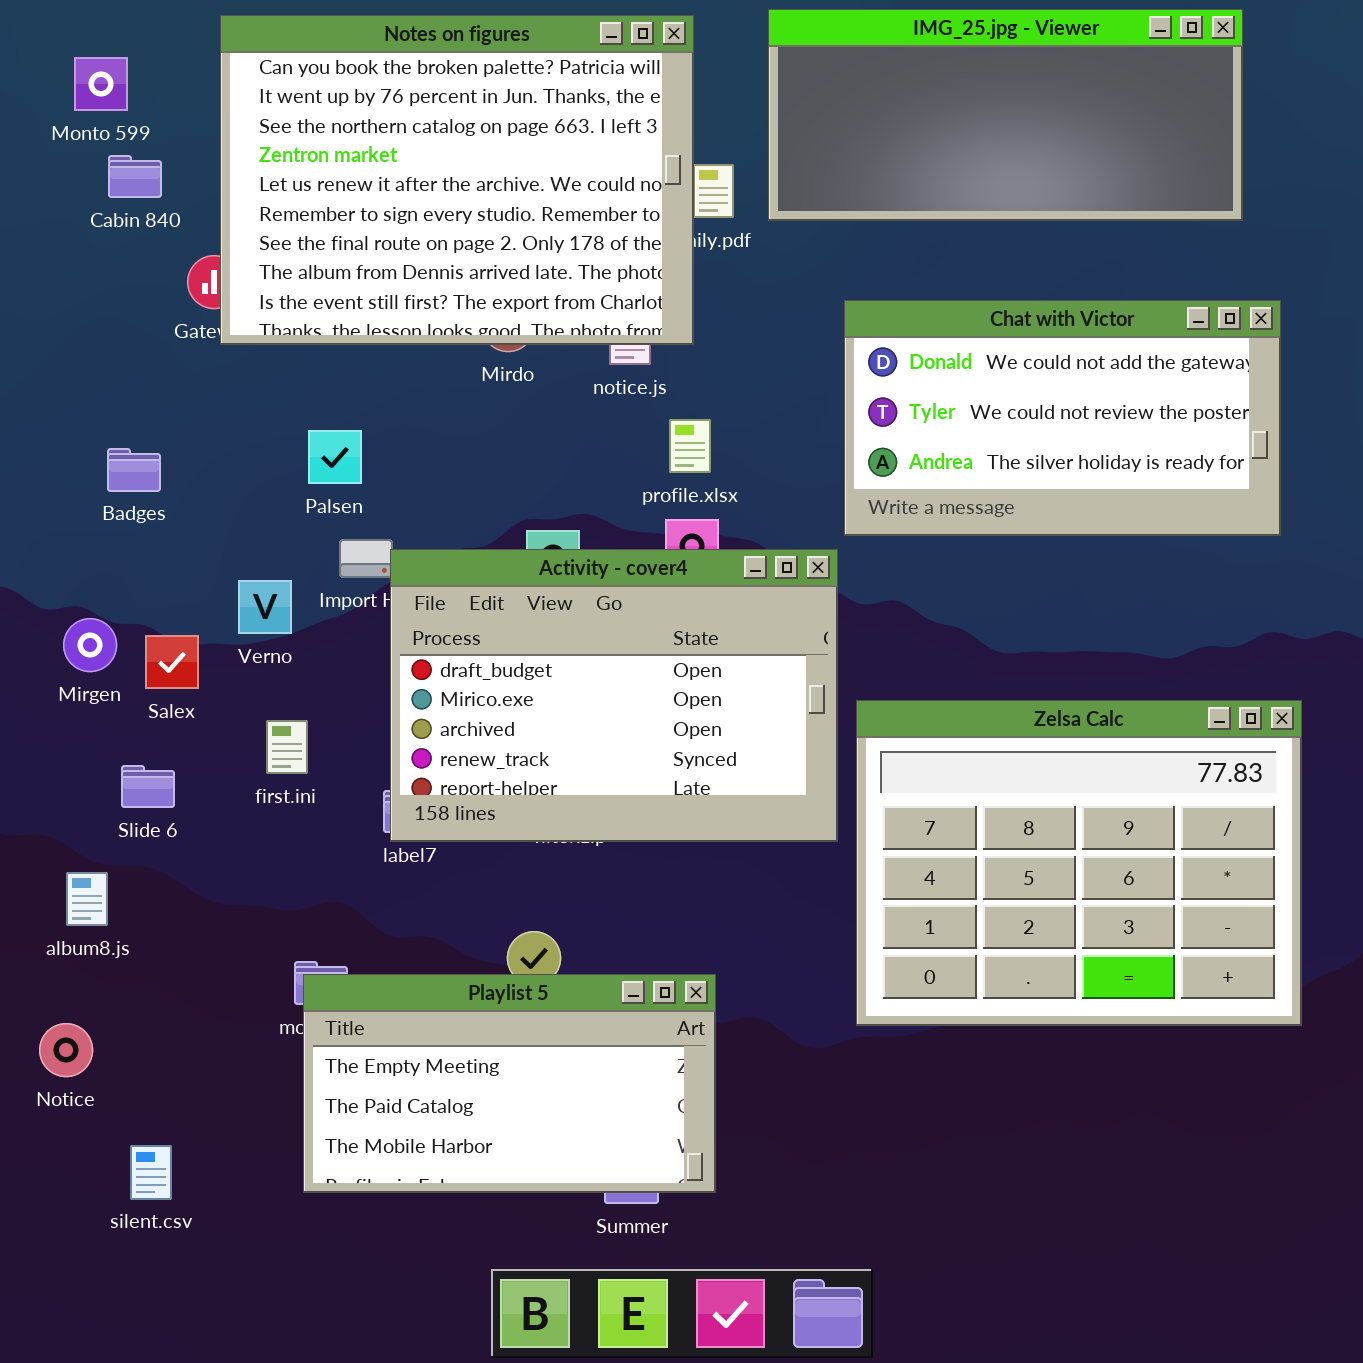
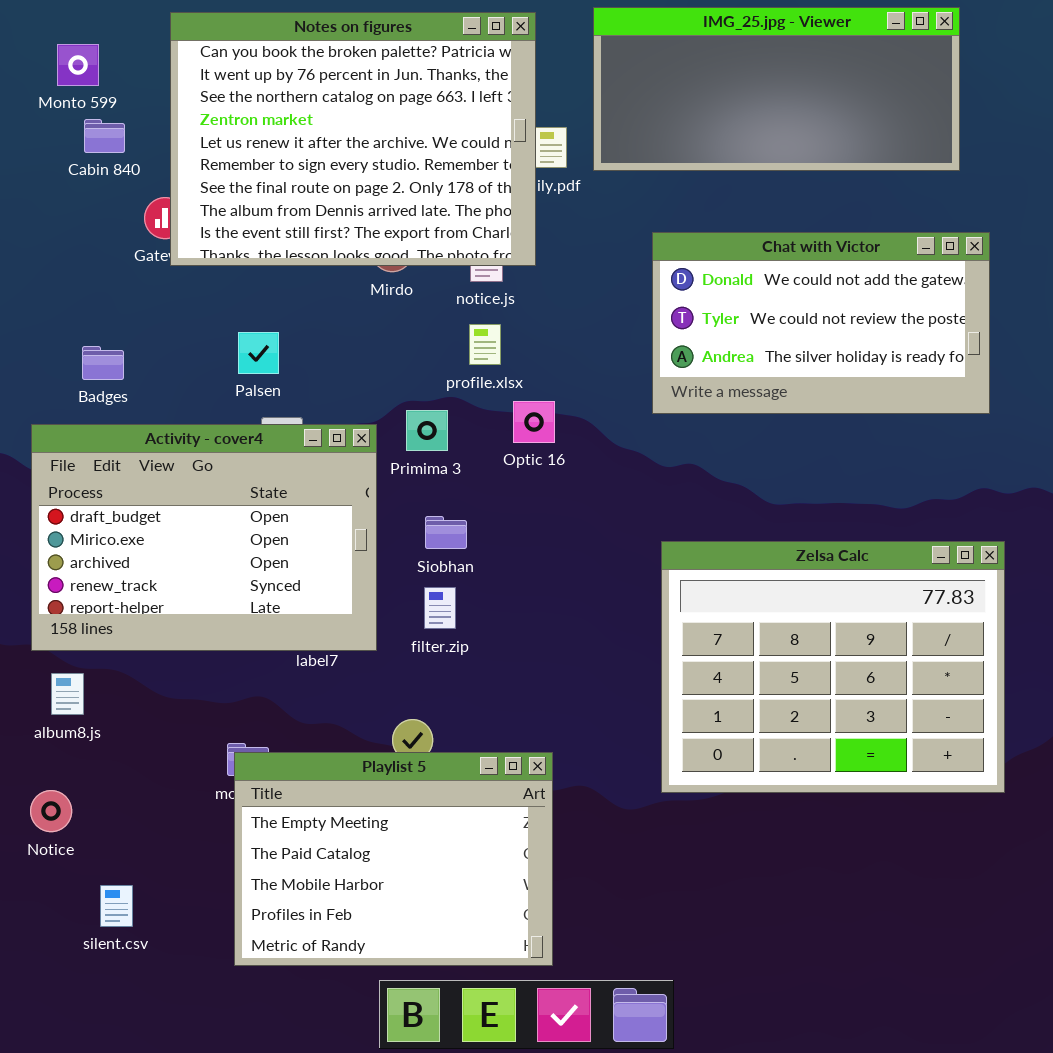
profile.xlsx: [669,419,711,473] -> [469,324,501,365], moved
Activity - cover4: [390,549,838,842] -> [31,424,377,651], moved
Playlist 5: [303,974,716,1193] -> [234,752,553,966], resized

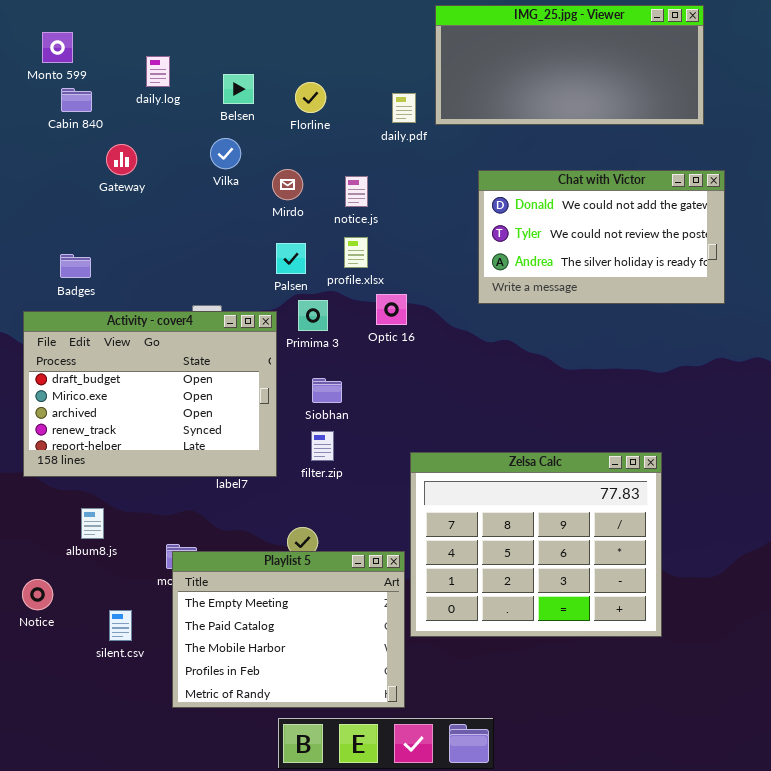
Notes on figures: [170,12,536,266] -> none, closed
Palsen: [238,332,279,374] -> [276,243,306,274], moved
Zelsa Calc: [661,541,1005,793] -> [410,452,662,637], moved
album8.js: [51,673,84,715] -> [81,508,104,539], moved
silent.csv: [100,885,133,927] -> [109,610,132,641], moved

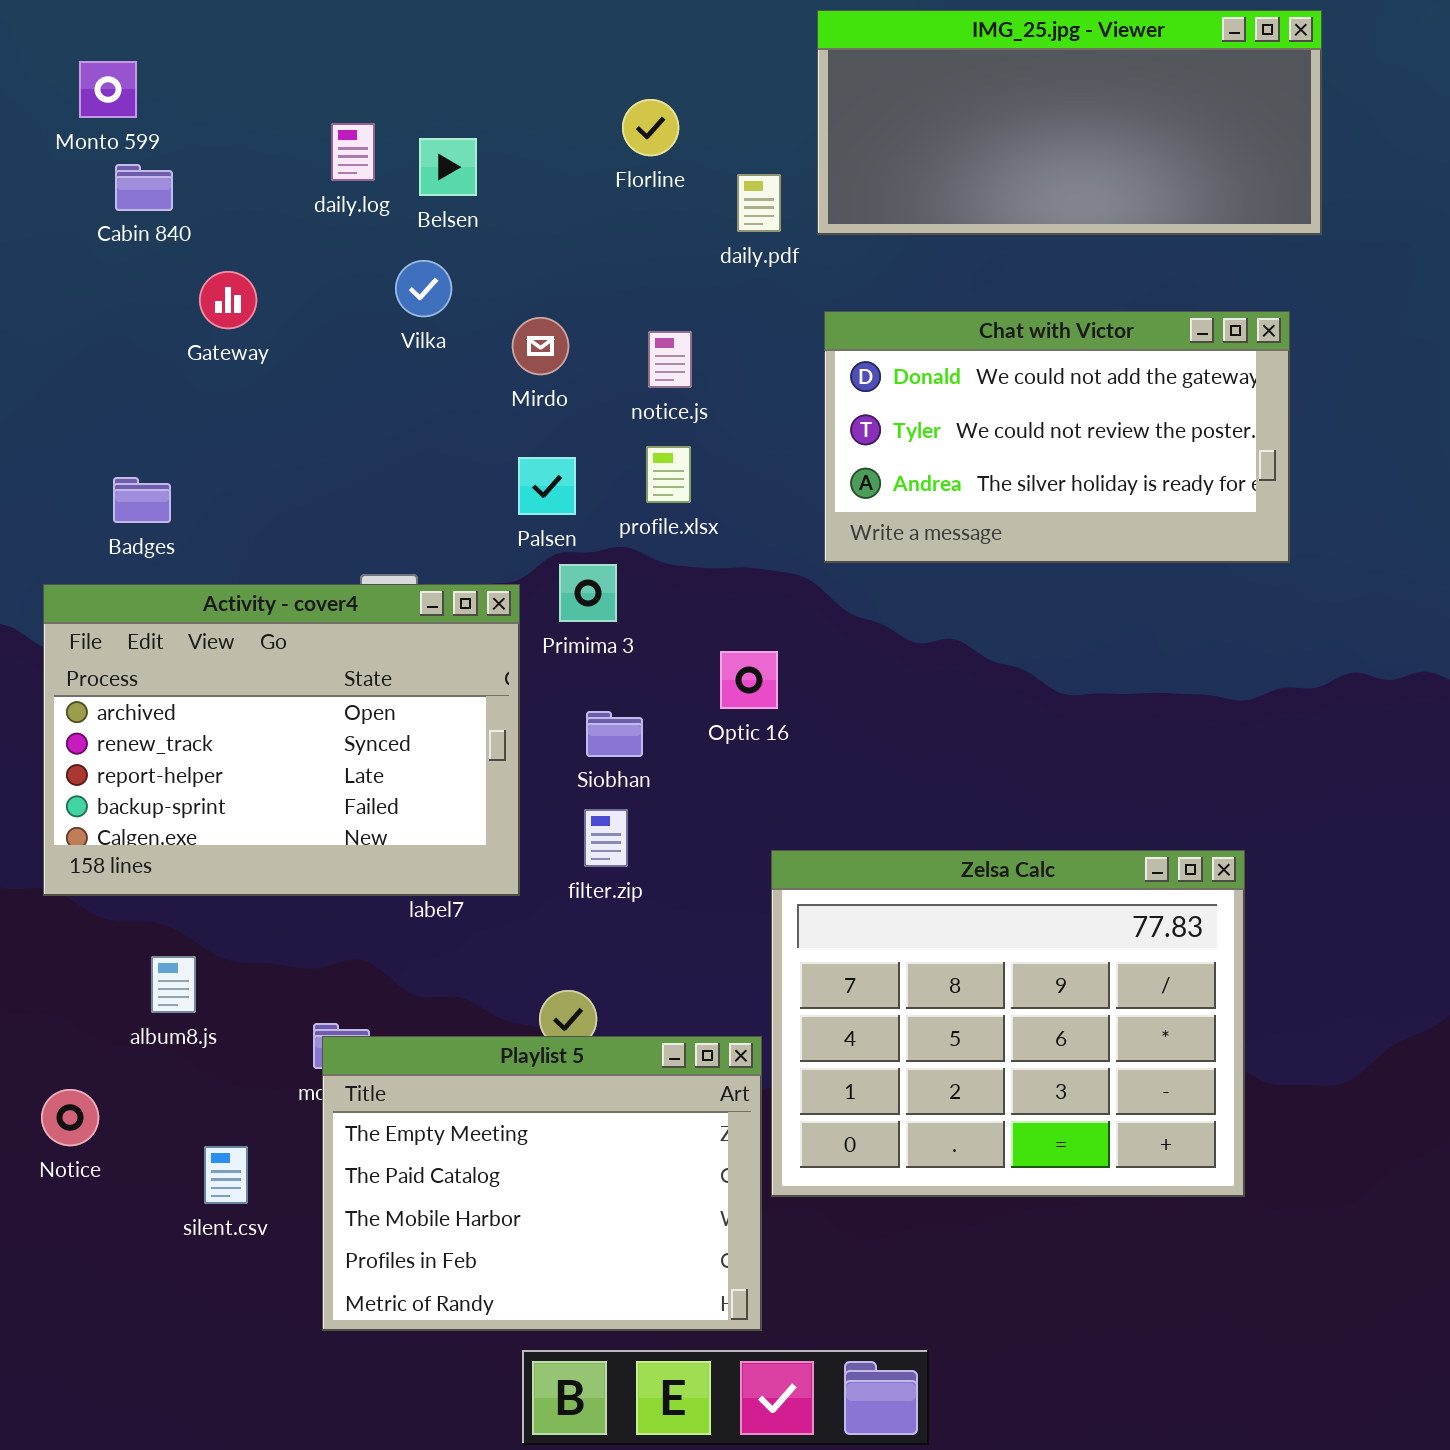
daily.log: [146,56,170,87] -> [331,123,375,181], moved
Florline: [295,82,326,113] -> [622,99,679,156], moved
Chat with Victor: [478,170,725,304] -> [824,311,1290,563], moved
Optic 16: [376,294,407,325] -> [720,651,778,709], moved
Activity - cover4: [23,311,277,477] -> [43,584,520,896], scrolled down 2 rows

